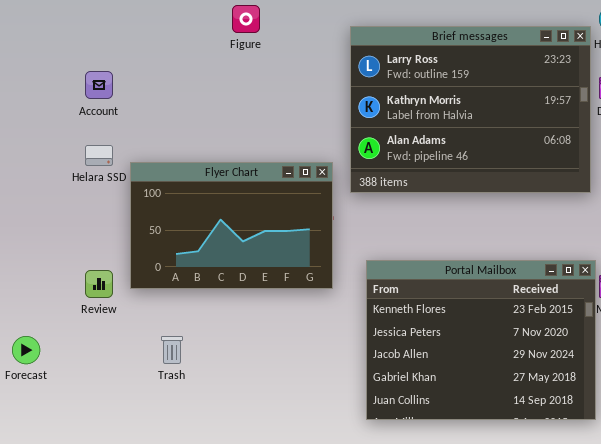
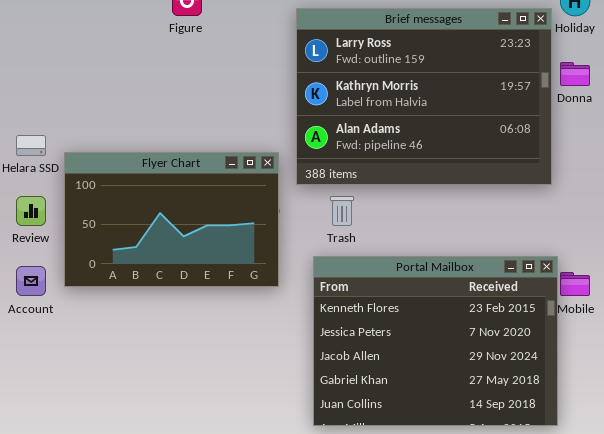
Account: [85,71,113,99] -> [16,266,46,296], moved
Review: [85,270,113,298] -> [16,196,46,226], moved
Trash: [161,336,183,364] -> [330,196,354,226], moved

